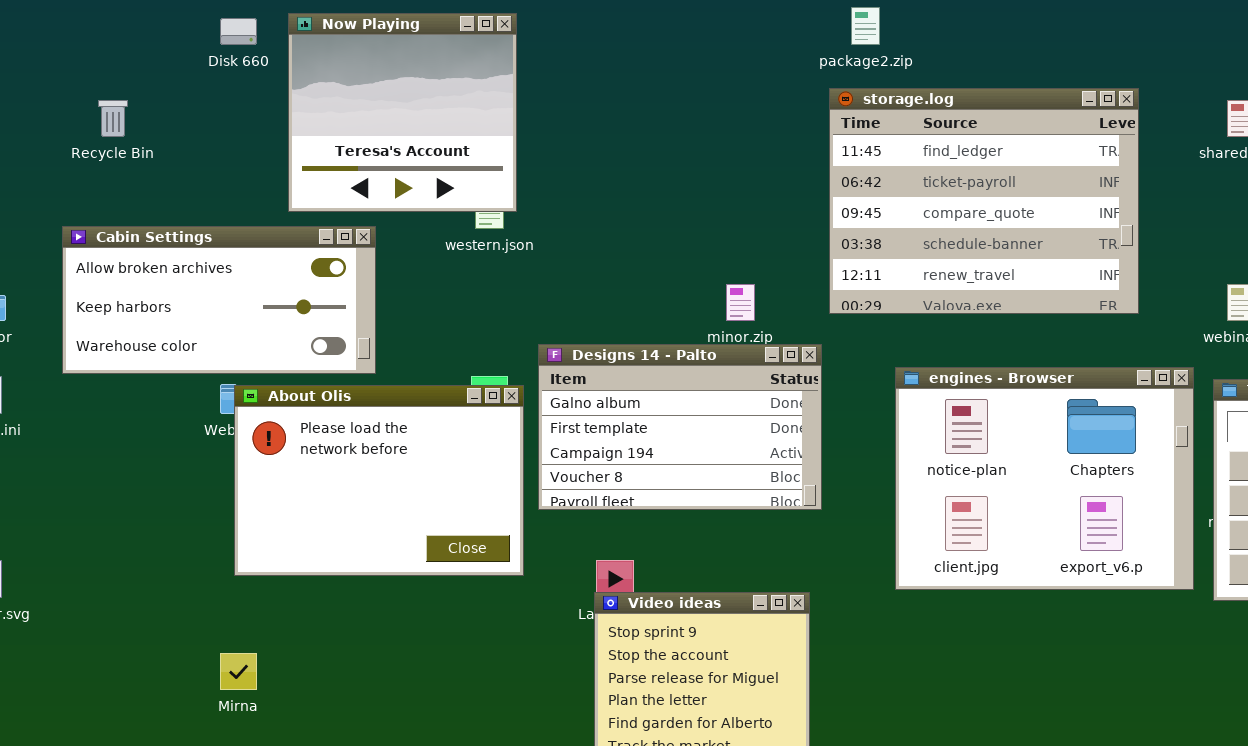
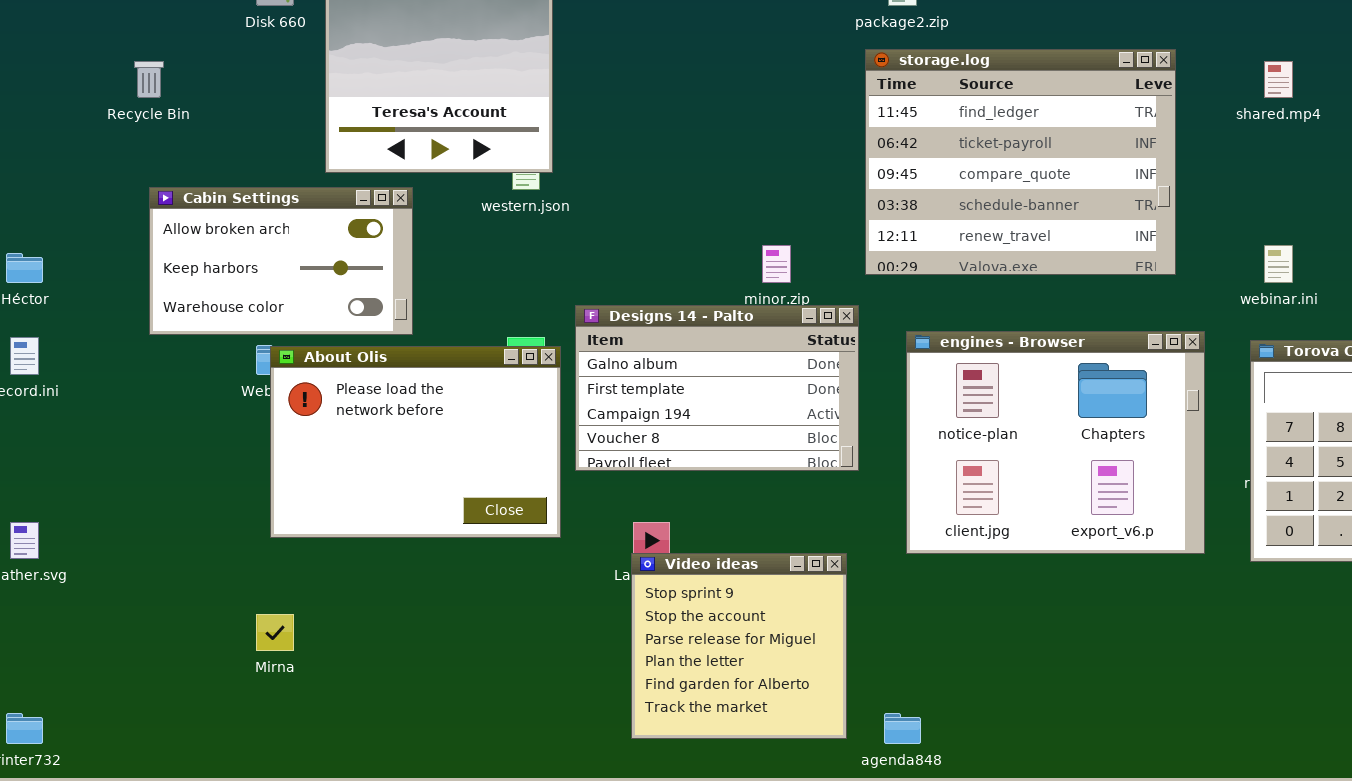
Cabin Settings: [62,226,376,374] -> [149,187,413,335], resized
engines - Browser: [895,367,1194,590] -> [906,331,1205,554], moved

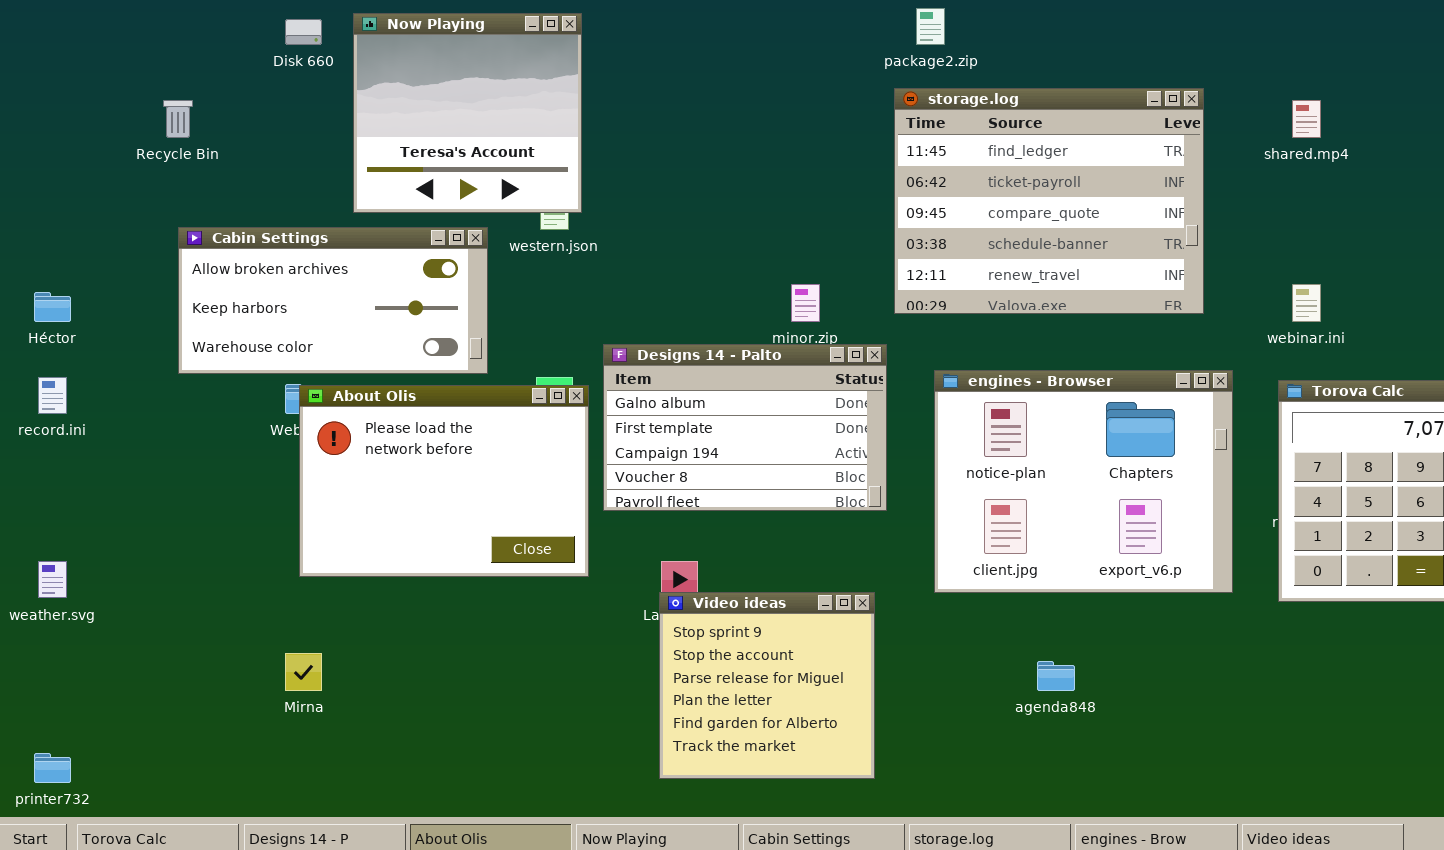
Cabin Settings: [149,187,413,335] -> [178,227,488,374], resized
agenda848: [884,713,921,744] -> [1037,661,1075,691], moved

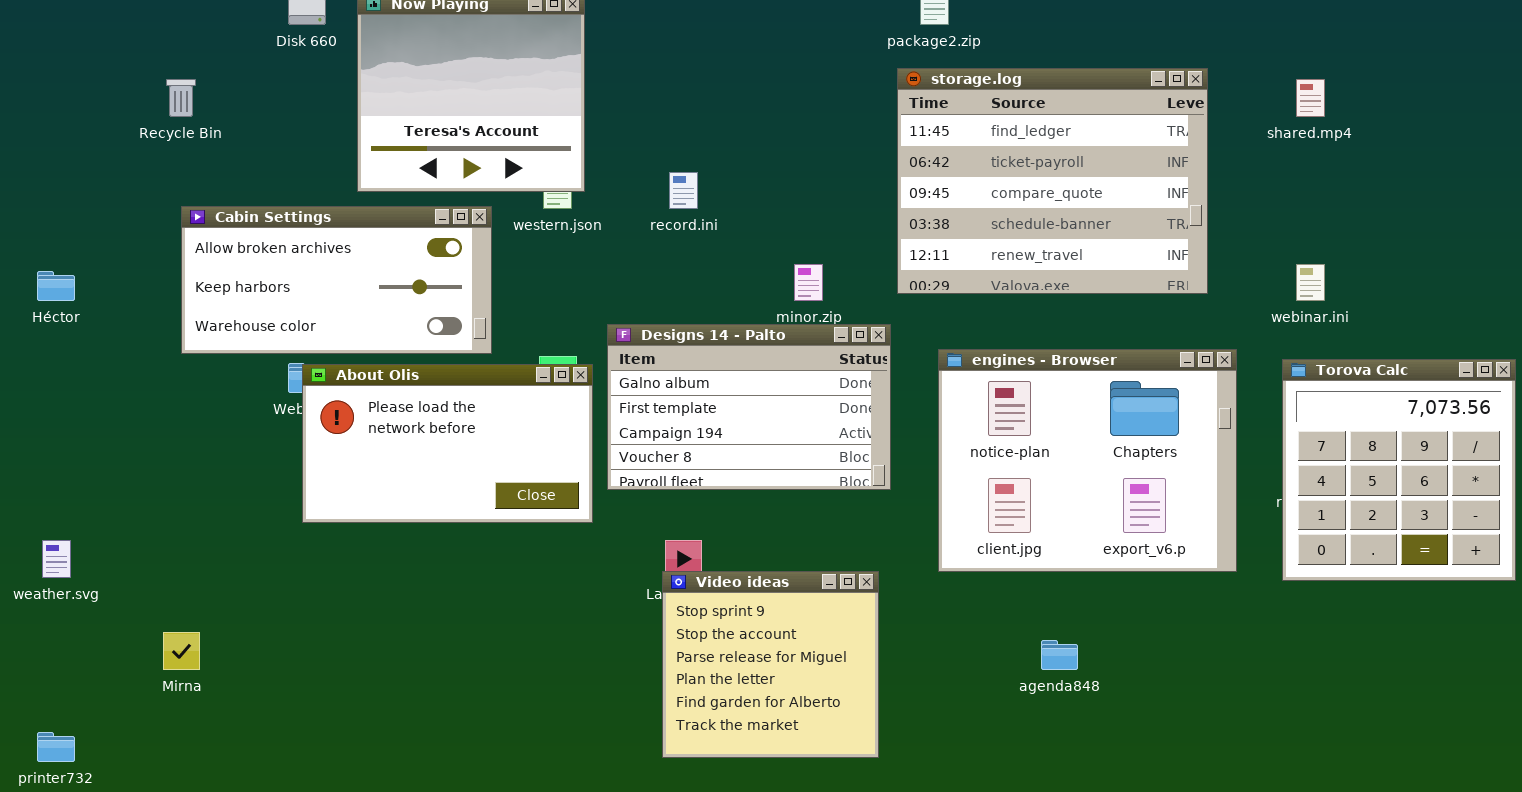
record.ini: [38,377,67,414] -> [669,172,698,209], moved
About Olis: [299,385,589,577] -> [302,364,593,523], resized
Mirna: [285,653,322,691] -> [163,632,200,670], moved

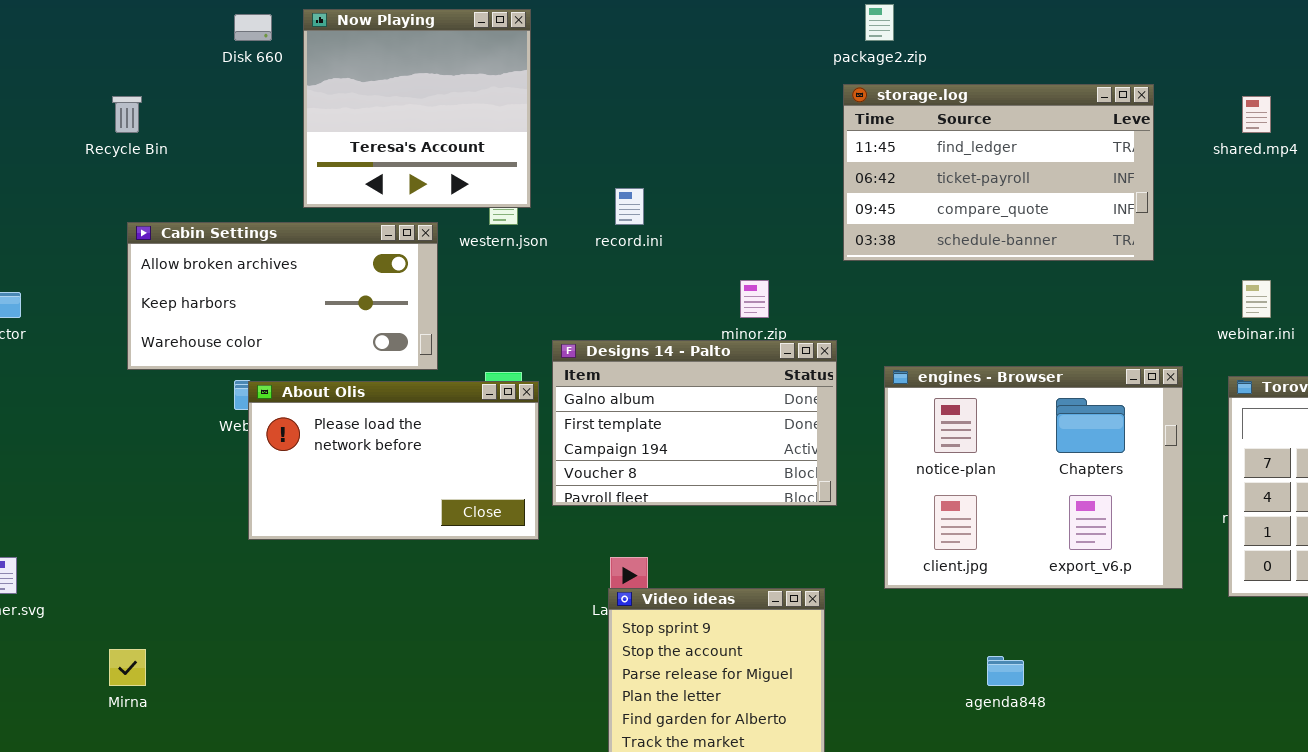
storage.log: [897,68,1208,294] -> [843,84,1154,261], resized

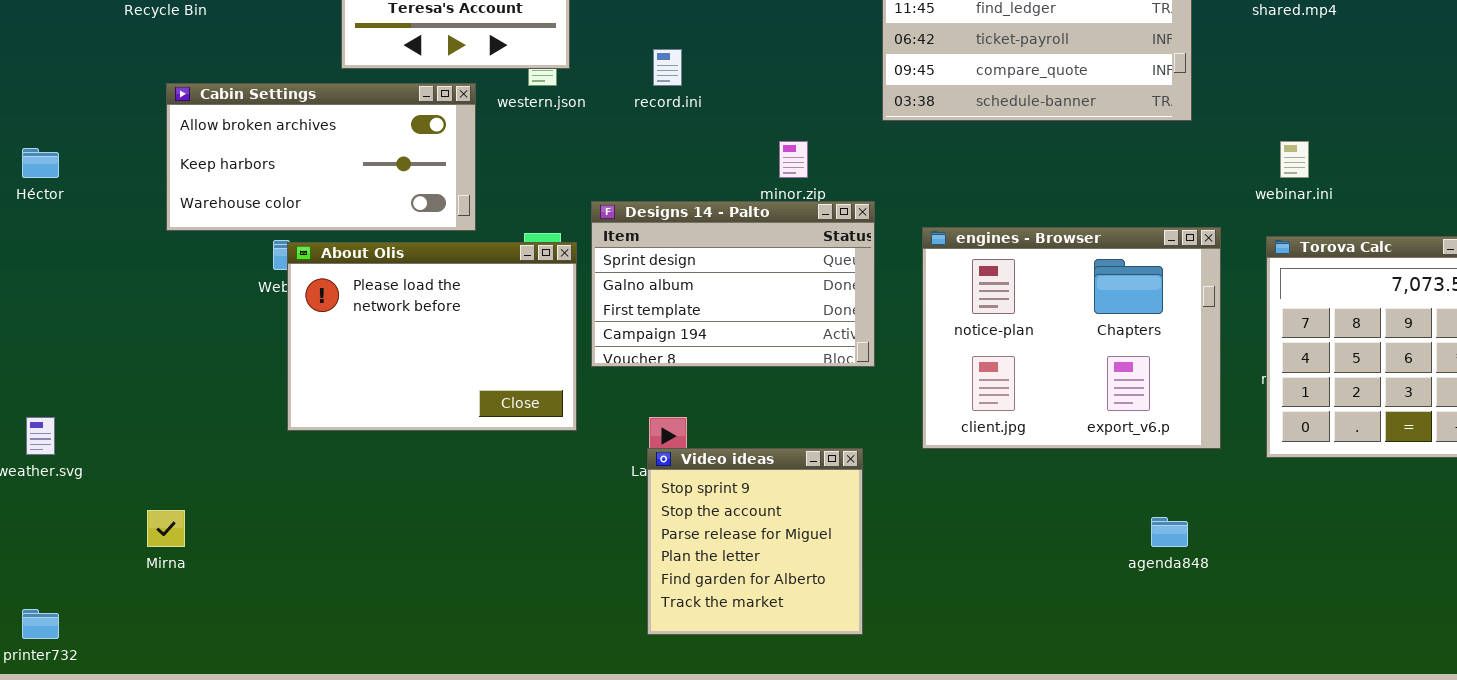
Designs 14 - Palto: [552,340,837,506] -> [591,201,875,367], scrolled up 1 row
About Olis: [248,381,539,540] -> [287,242,577,431], resized
agenda848: [987,656,1024,686] -> [1151,517,1188,547], moved

